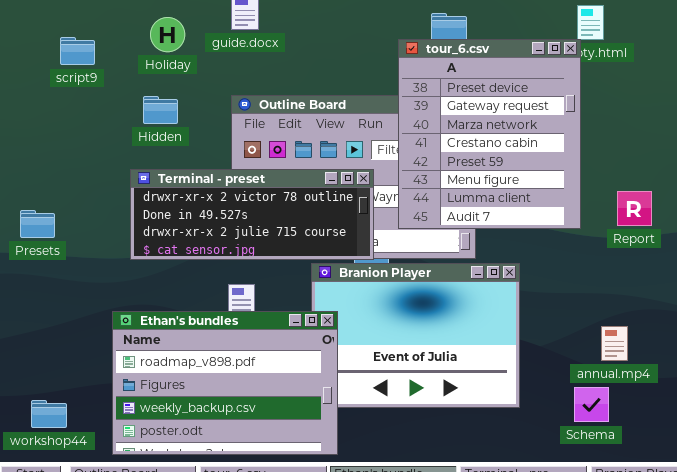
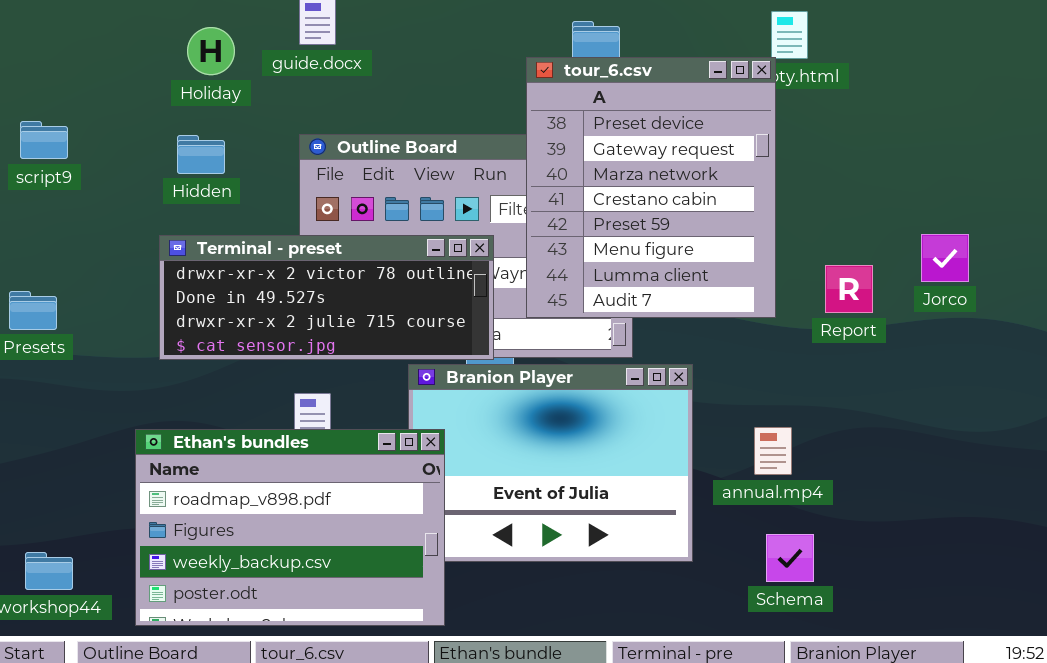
script9: [60,37,95,65] -> [20,121,68,159], moved
annual.mp4: [601,326,628,361] -> [754,427,792,475], moved

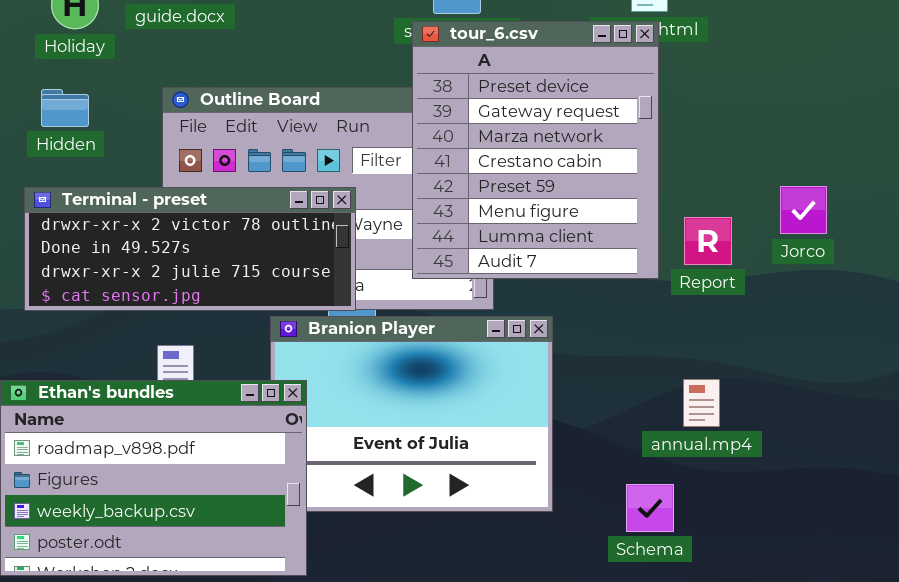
tour_6.csv: [526,57,776,318] -> [412,21,659,279], moved
annual.mp4: [754,427,792,475] -> [683,379,720,427], moved

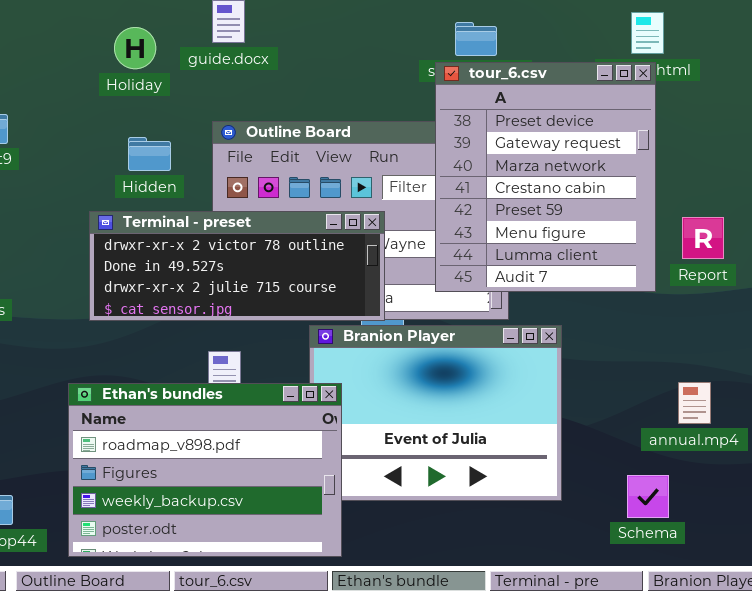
Hidden: [41,89,89,127] -> [128,137,171,171], moved
Report: [684,217,732,265] -> [682,217,724,259], moved

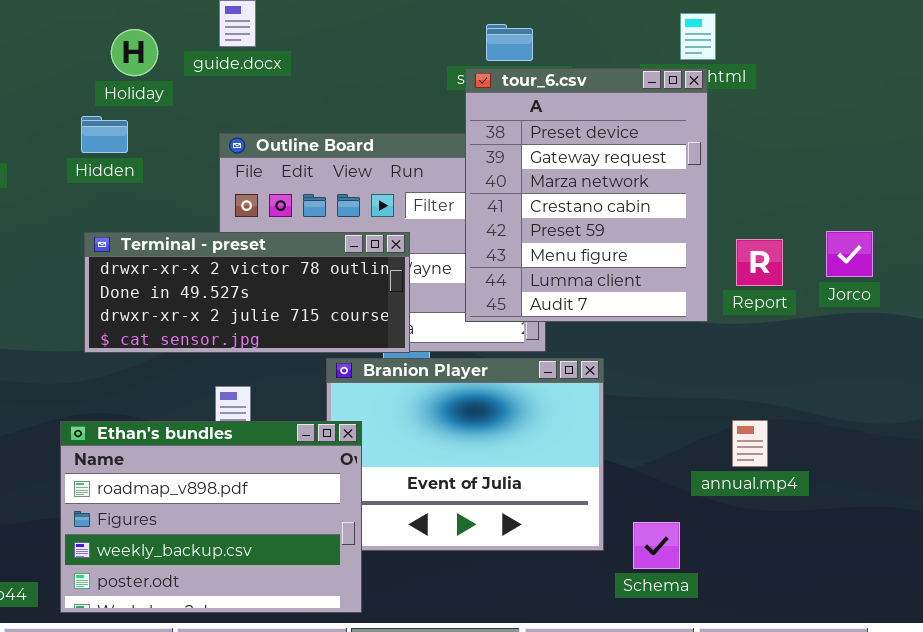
Hidden: [128,137,171,171] -> [81,116,128,153], moved
Schema: [627,475,669,518] -> [633,522,680,569], moved

